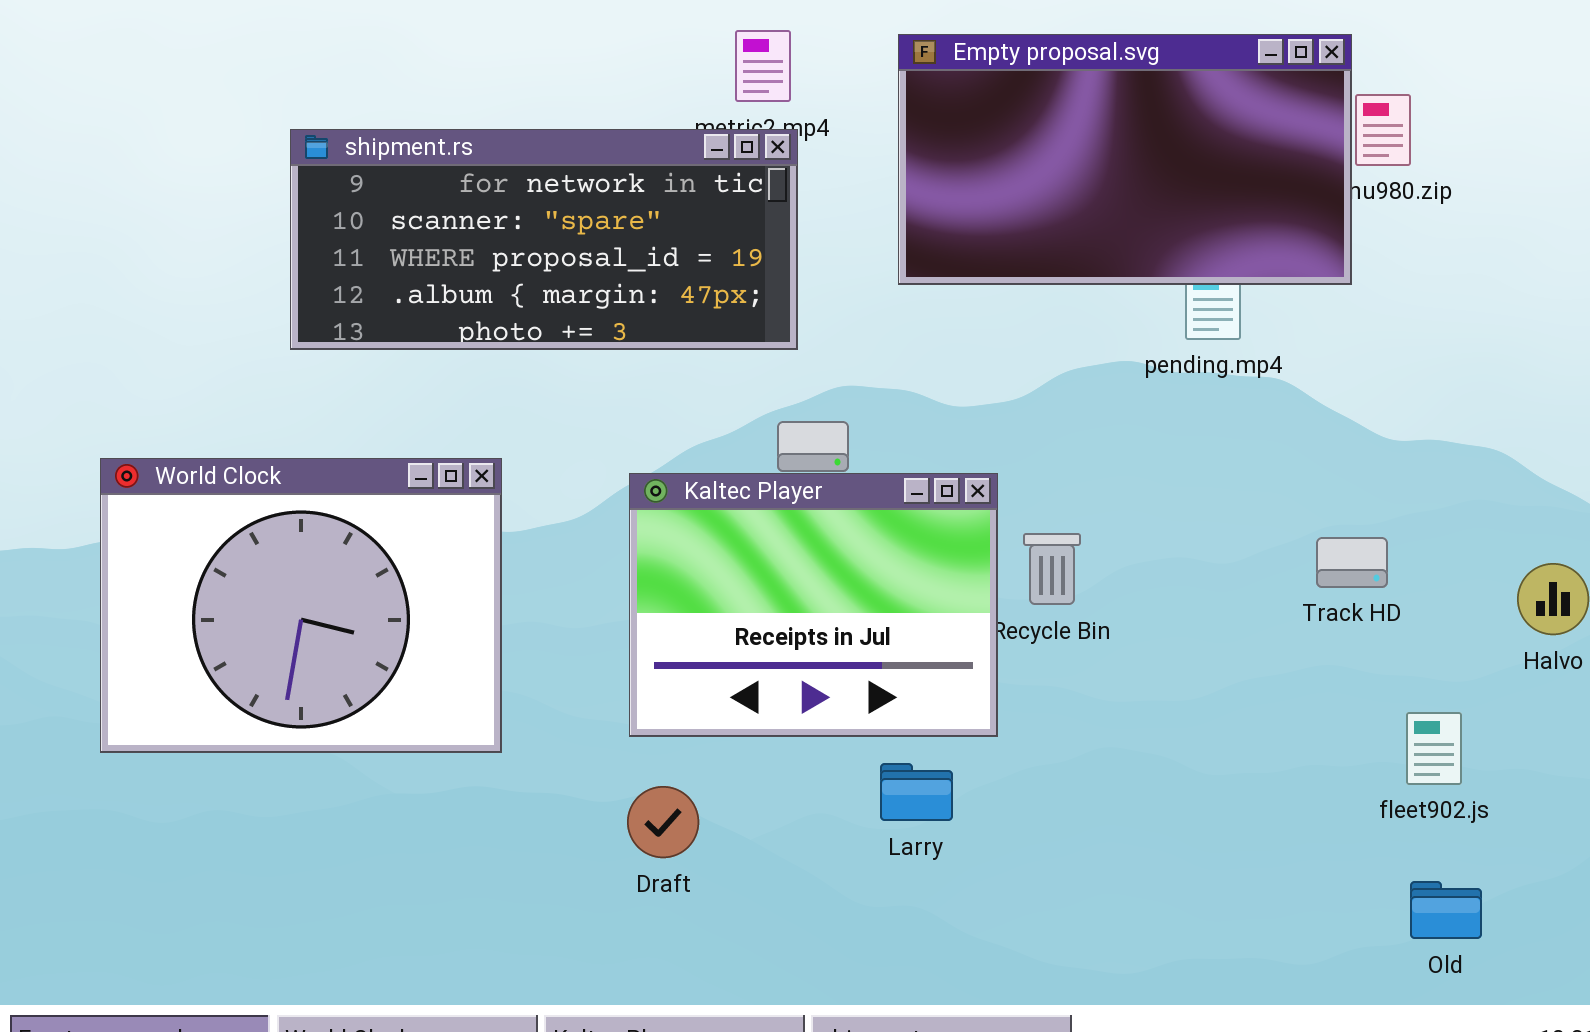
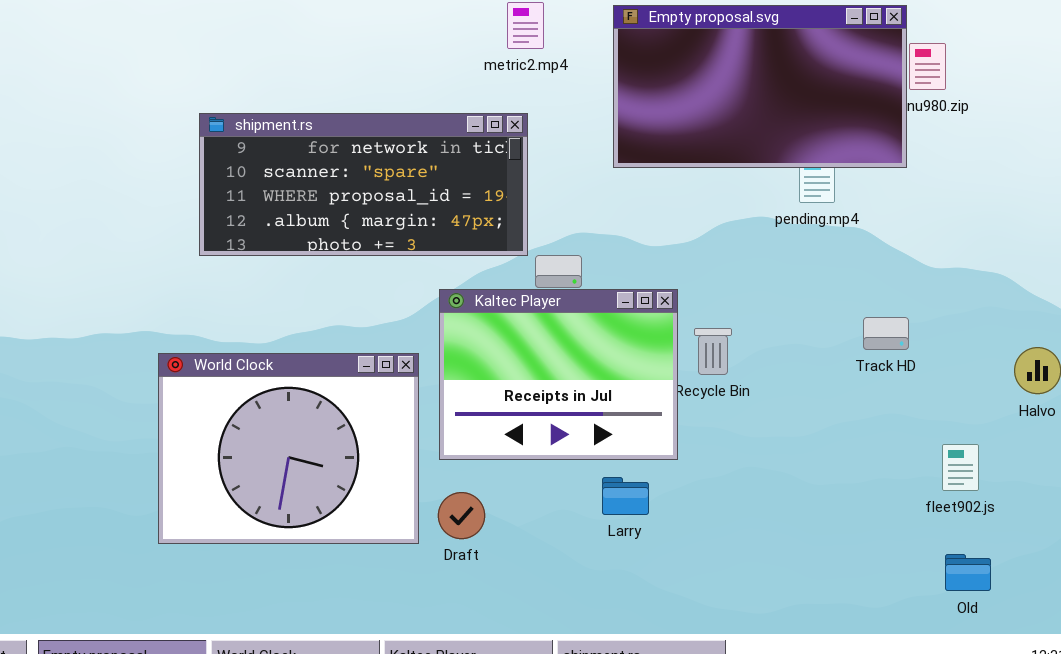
shipment.rs: [290,129,798,350] -> [199,113,528,256], moved
World Clock: [100,458,502,753] -> [158,353,419,544], moved
Track HD: [1316,537,1388,588] -> [863,317,909,350], moved

